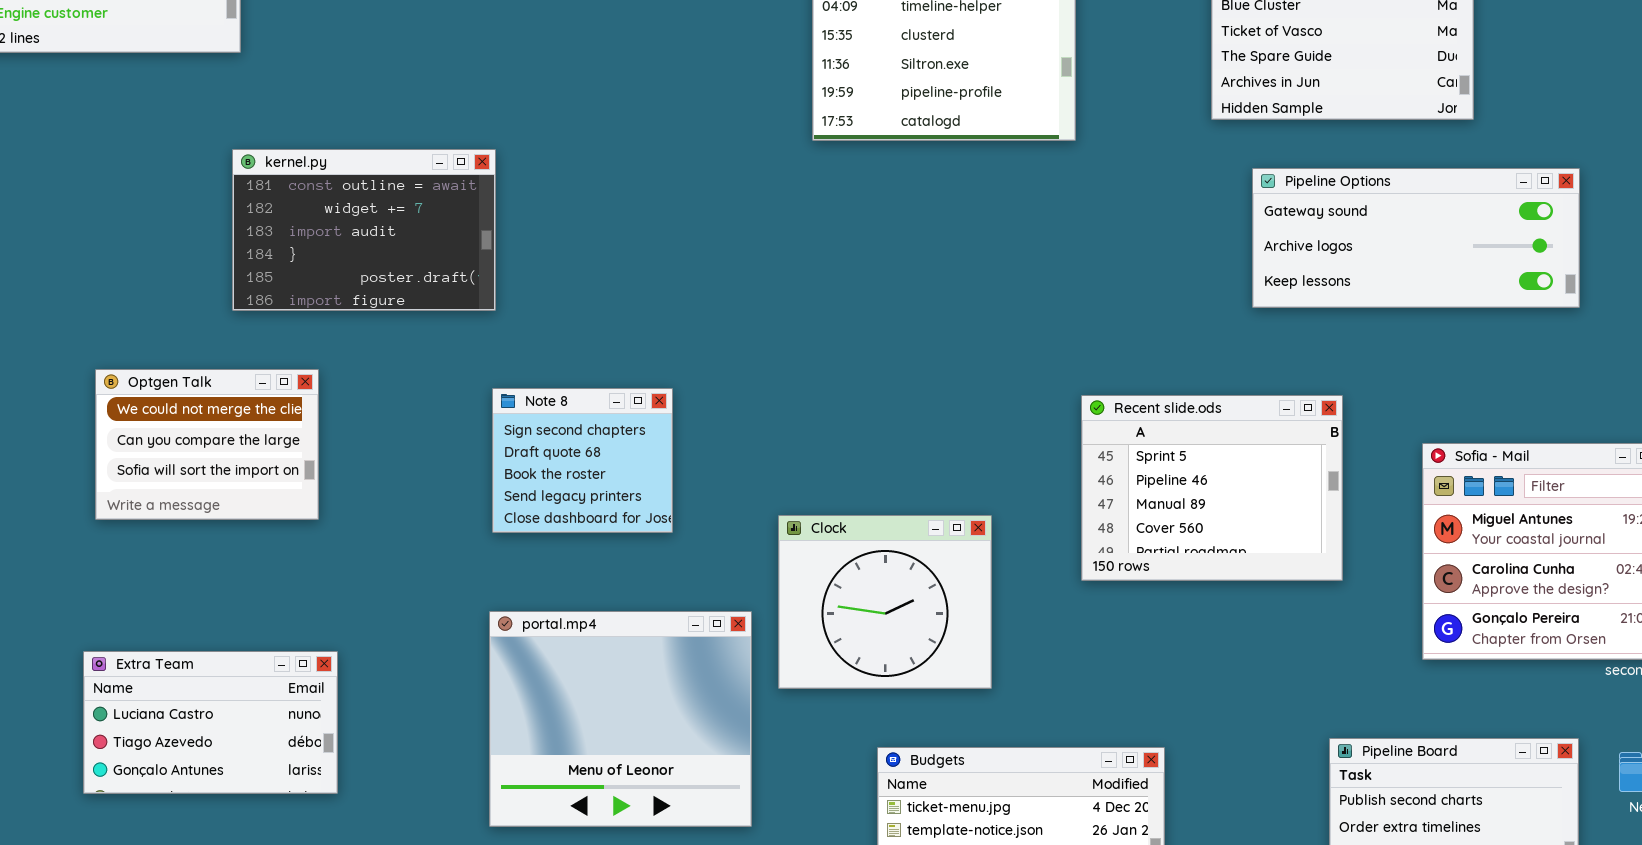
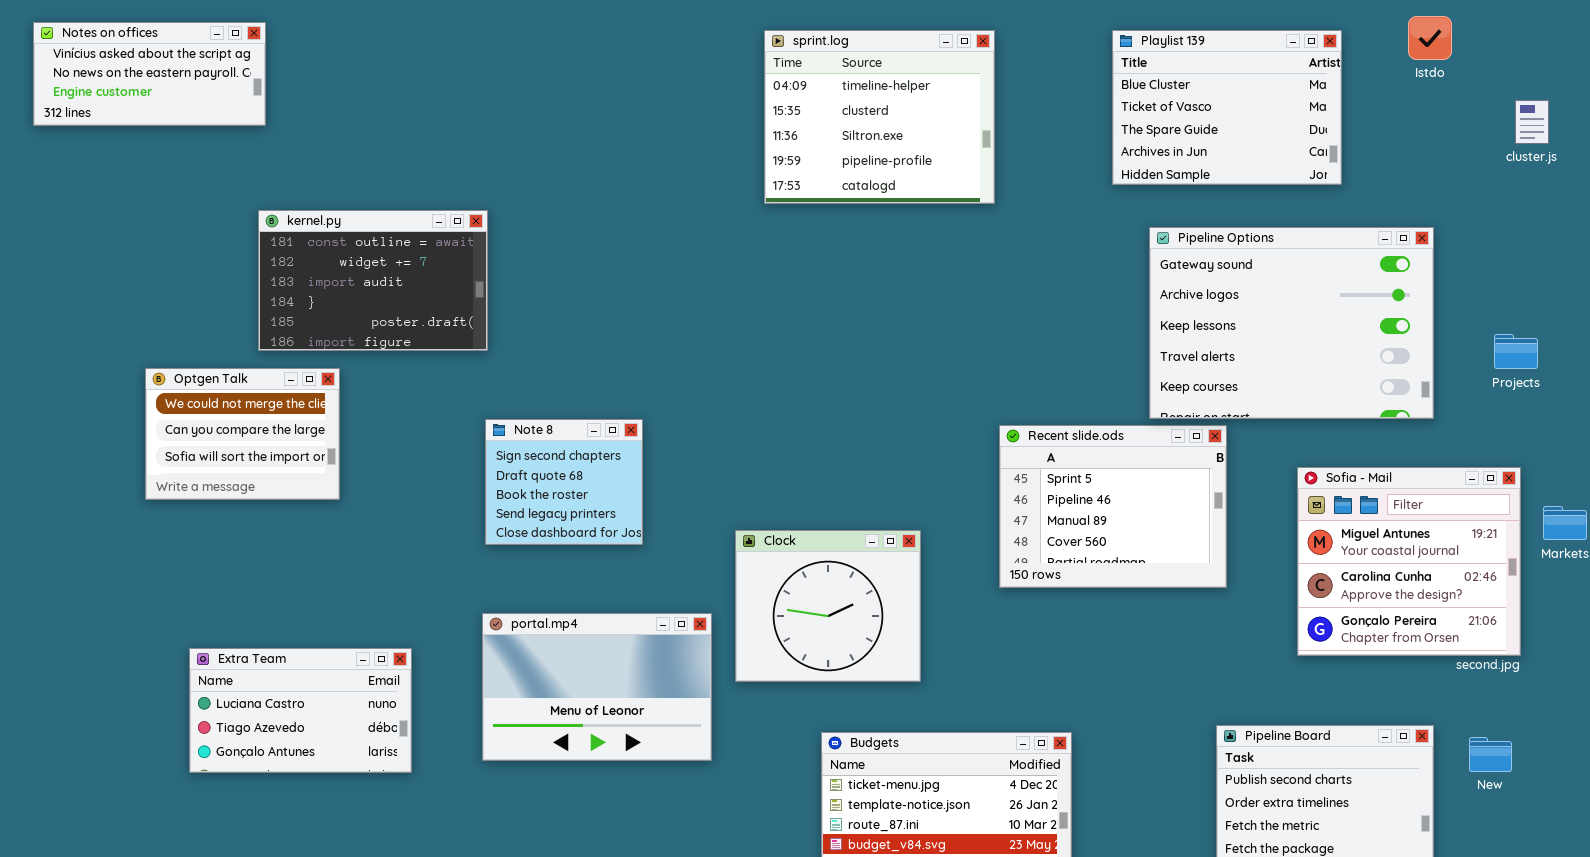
Pipeline Options: [1252,168,1580,308] -> [1149,227,1434,419], resized
Optgen Talk: [95,369,319,520] -> [145,368,340,500], moved
portal.mp4: [489,611,752,827] -> [482,613,712,761], resized
Extra Team: [83,651,338,794] -> [189,648,412,773], moved

